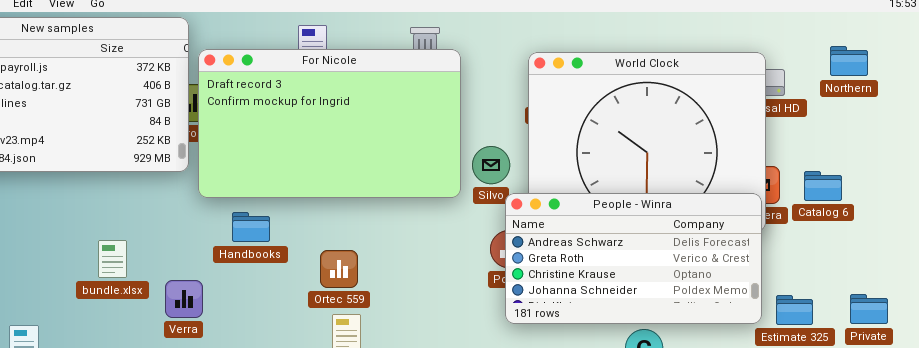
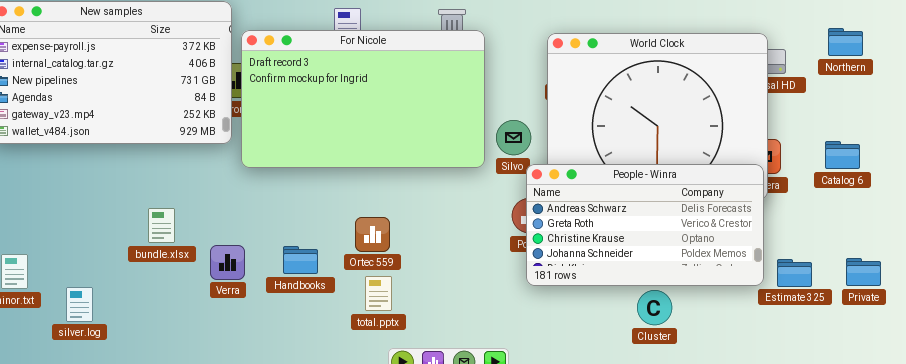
Catalog 6: [804,171,842,201] -> [825,141,860,169], moved
Handbooks: [232,212,270,242] -> [283,246,318,274], moved

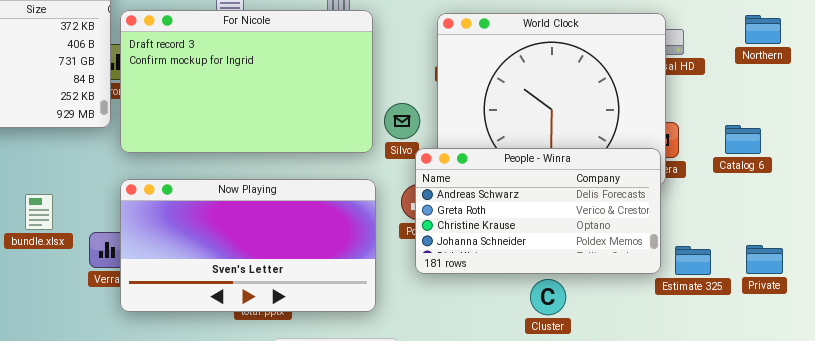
Northern: [828,28,863,56] -> [745,15,781,44], moved
Now Playing: none -> [120,179,376,312], opened

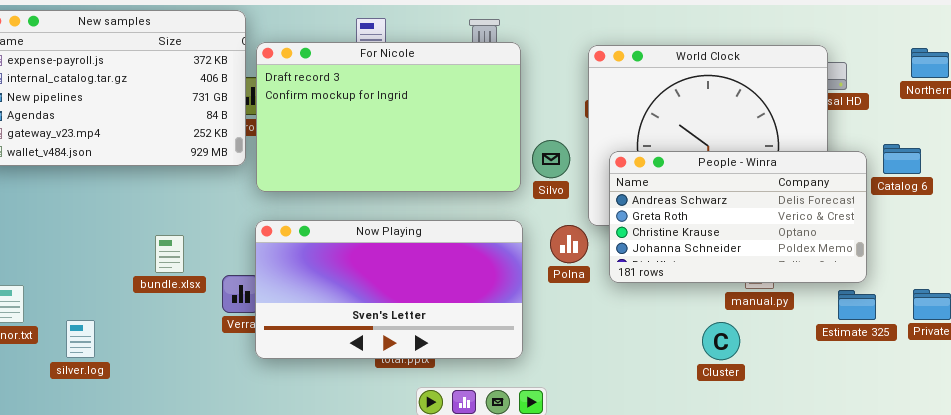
Catalog 6: [725,125,761,154] -> [883,144,921,174], moved
People - Winra: [415,148,661,274] -> [609,151,867,283], moved
Cluster: [530,279,566,315] -> [702,322,740,360], moved

